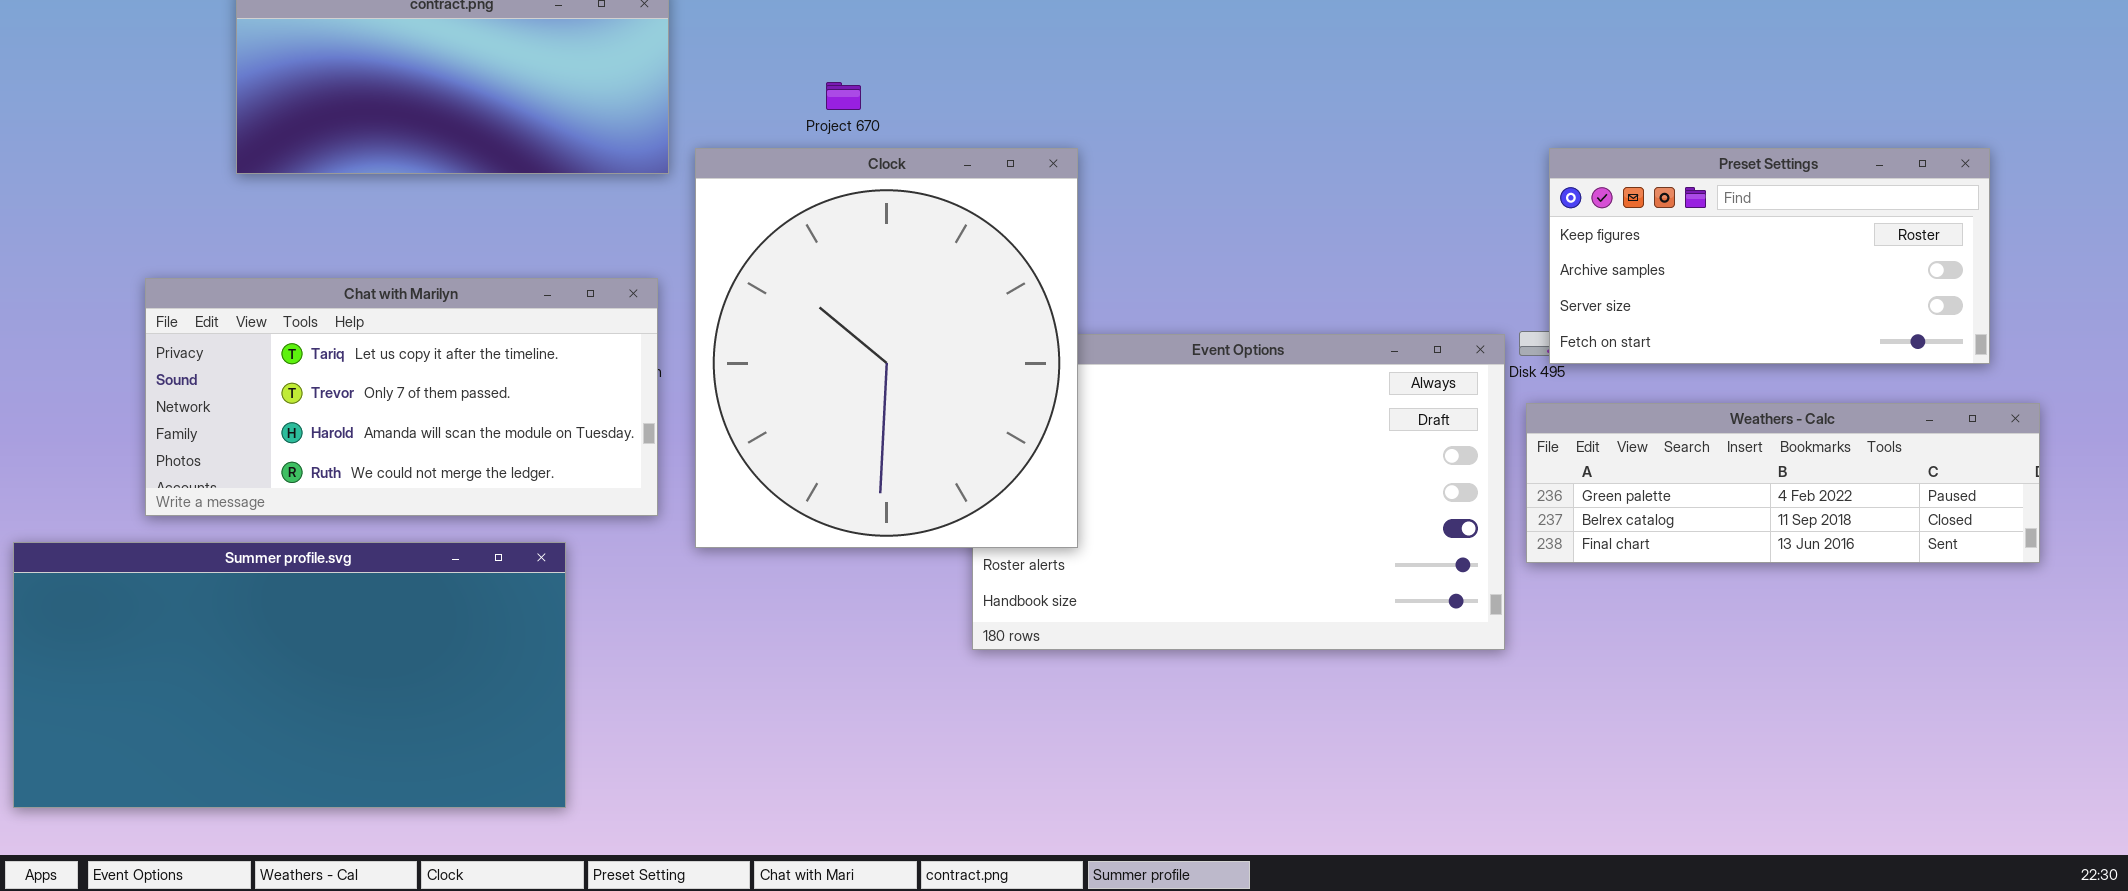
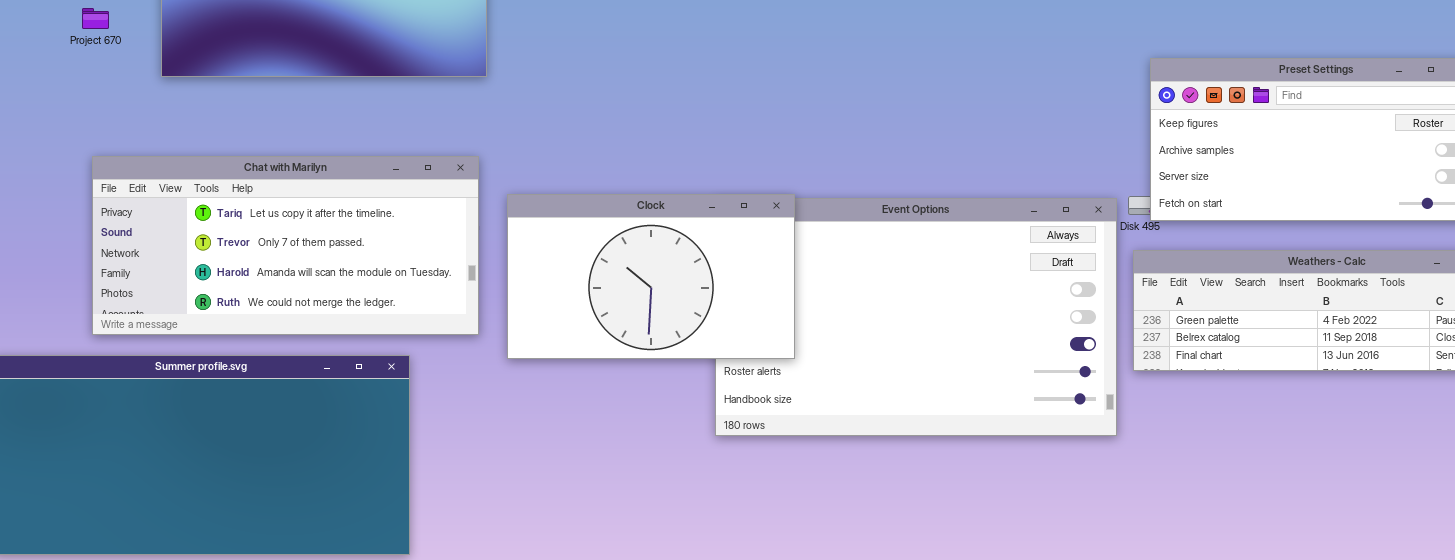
Project 670: [826,82,861,110] -> [82,8,109,29], moved
Clock: [695,148,1078,548] -> [507,194,795,359], resized

